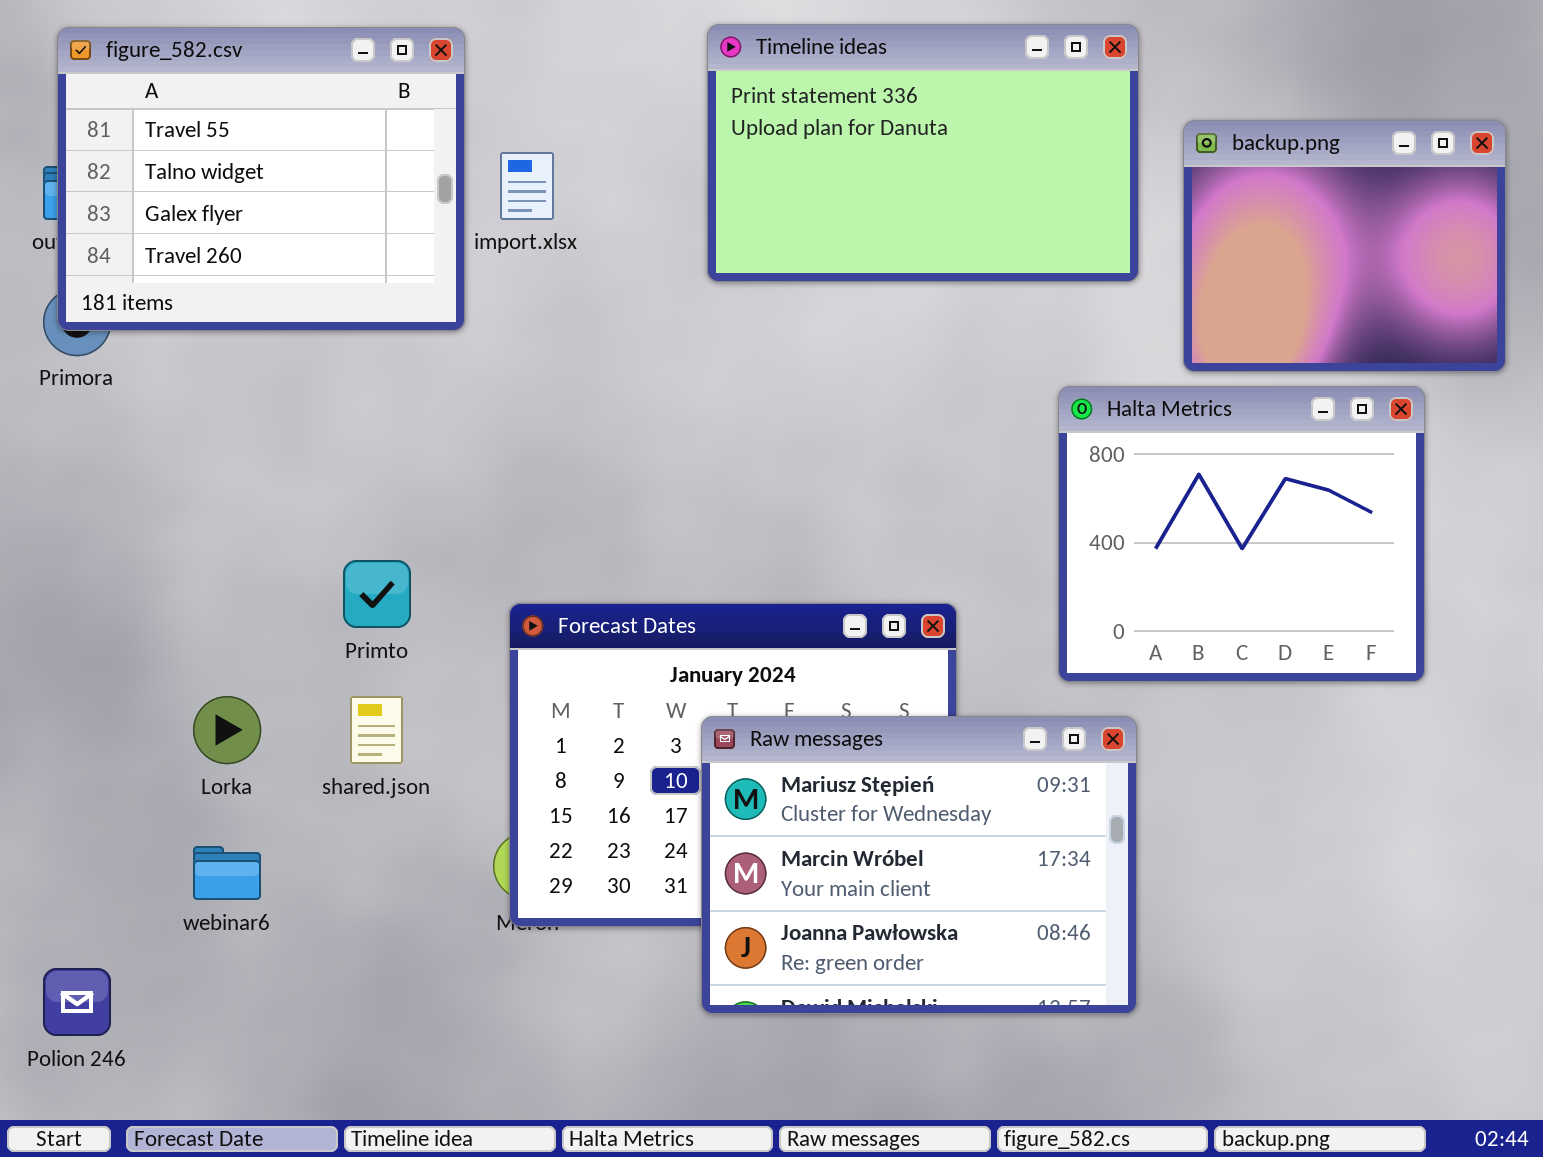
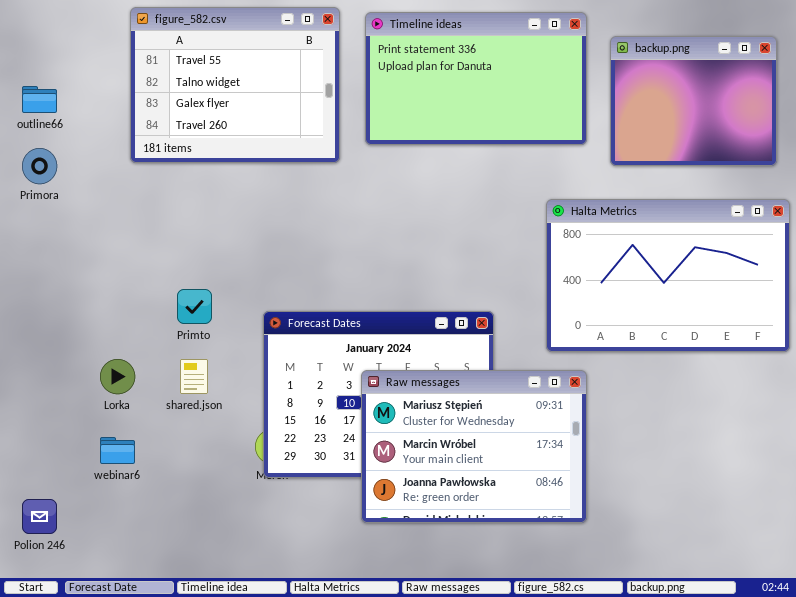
figure_582.csv: [57,27,465,331] -> [130,7,340,163], moved
backup.png: [1183,120,1506,372] -> [610,36,777,166], moved
Halta Metrics: [1058,386,1425,682] -> [546,199,790,352], resized

